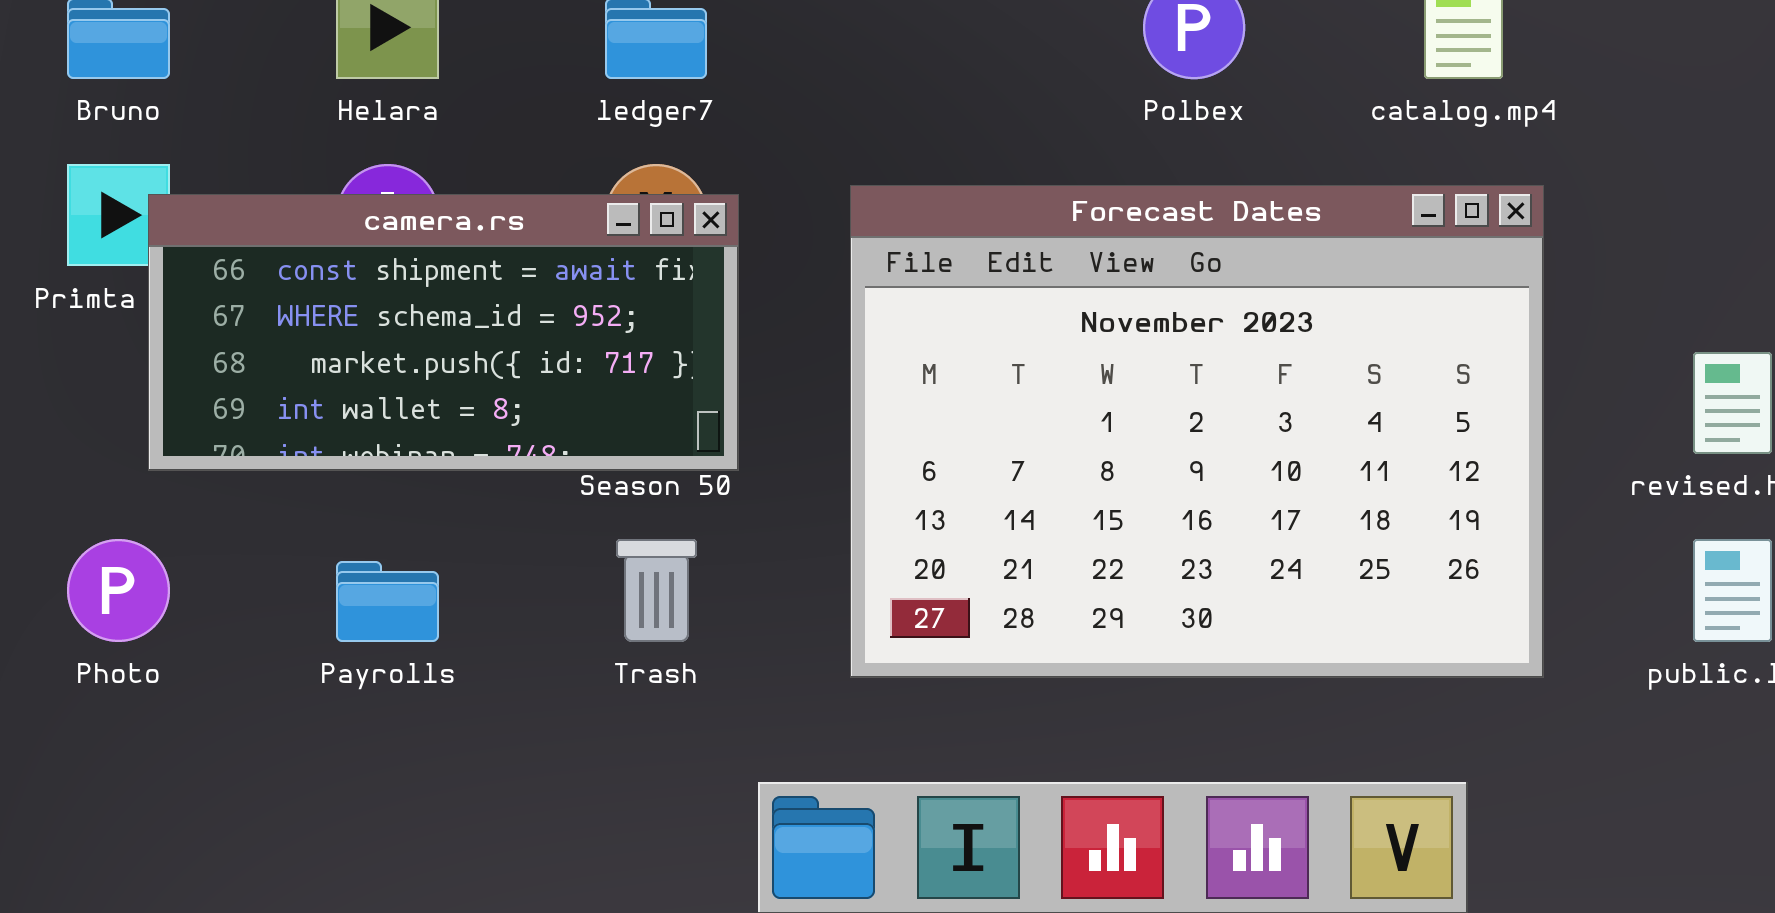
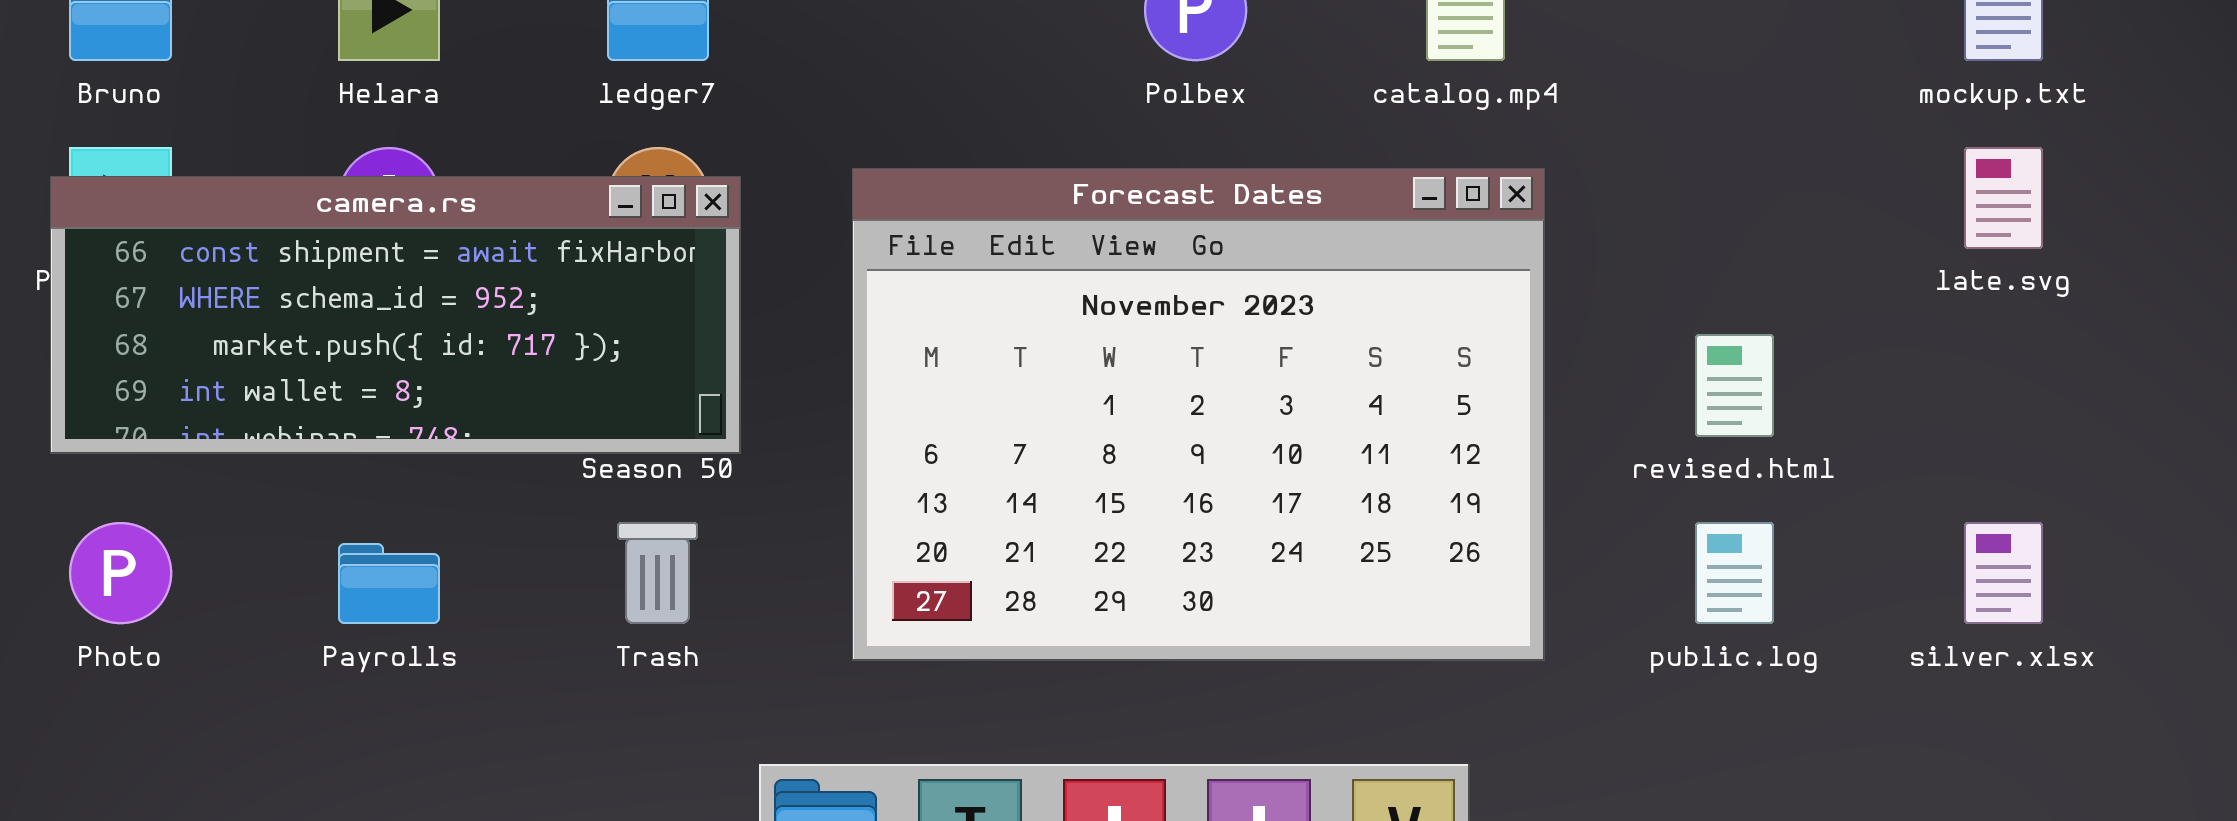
camera.rs: [148,194,739,471] -> [50,176,741,454], resized

